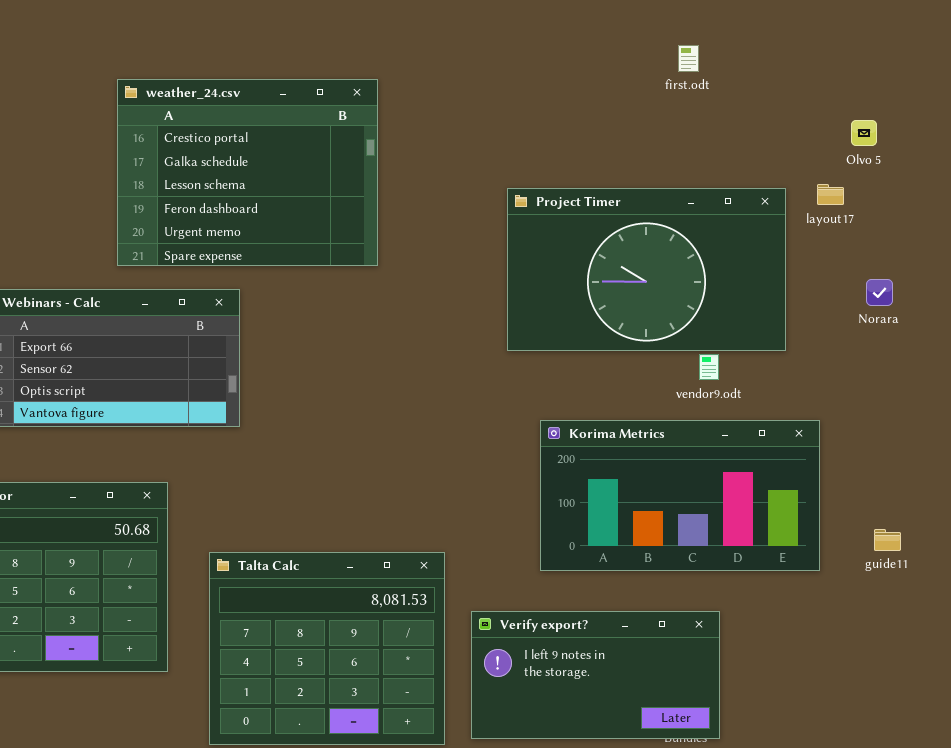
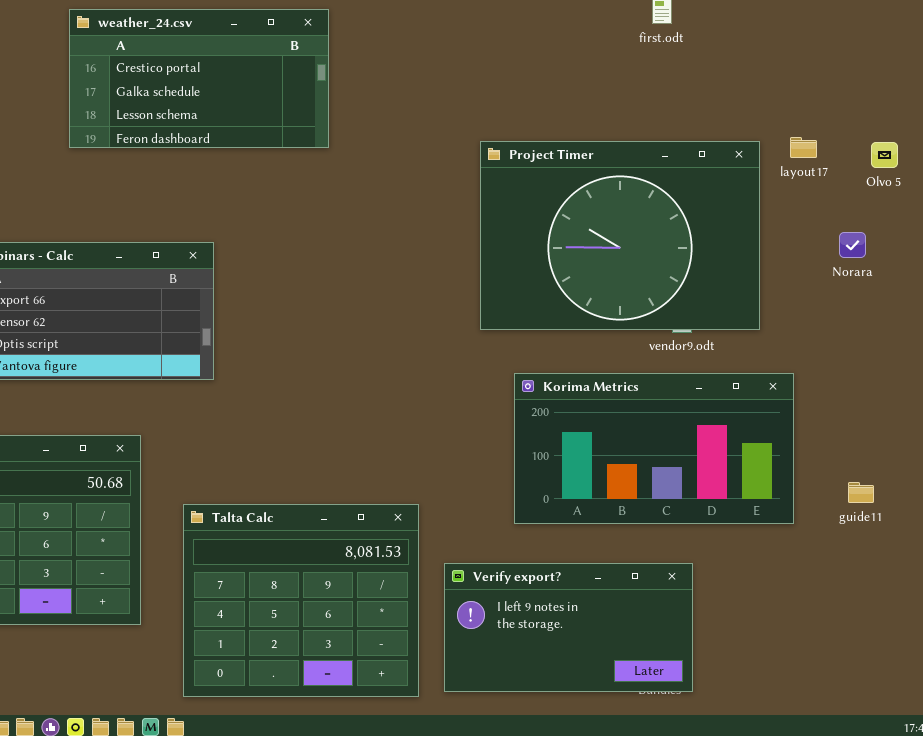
weather_24.csv: [117,79,378,266] -> [69,9,329,148], moved, resized
Olvo 5: [851,120,877,146] -> [871,142,898,168], moved
Project Timer: [507,188,786,351] -> [480,141,760,330], resized

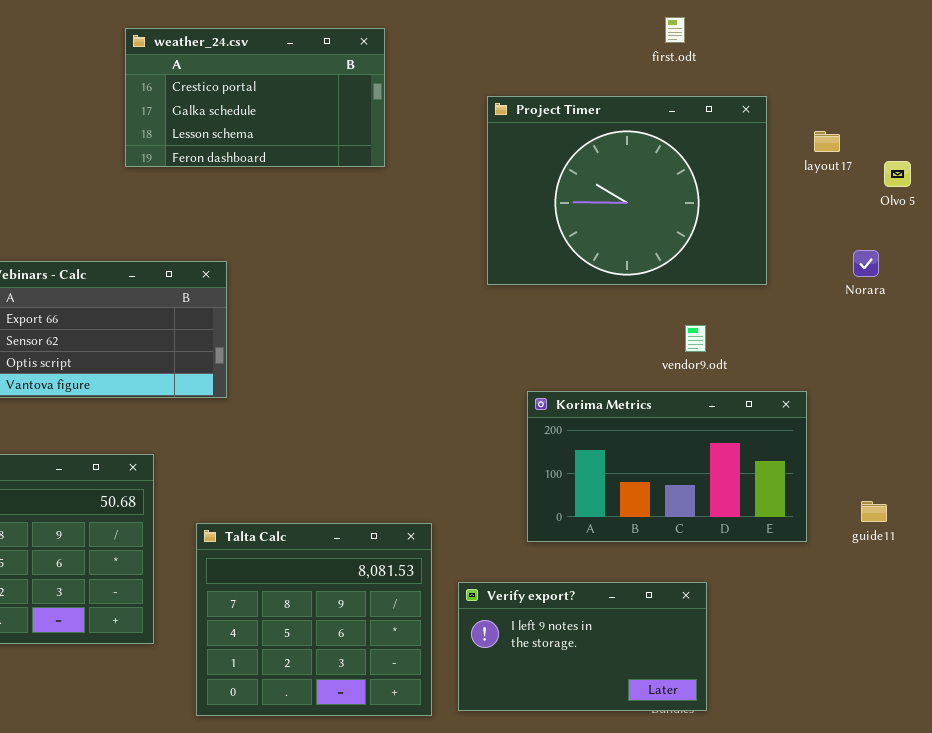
weather_24.csv: [69,9,329,148] -> [125,28,385,167], moved
layout17: [790,137,817,158] -> [814,131,840,152], moved
Project Timer: [480,141,760,330] -> [487,96,767,285], moved

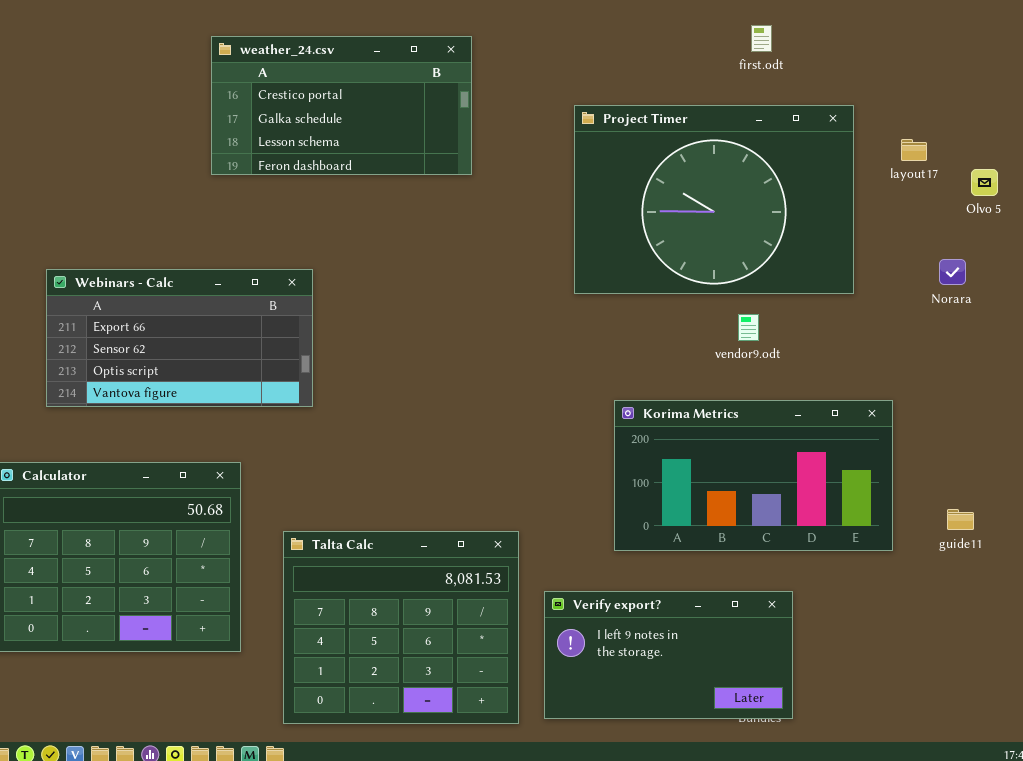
vendor9.odt: [685,325,706,352] -> [738,314,759,341], moved

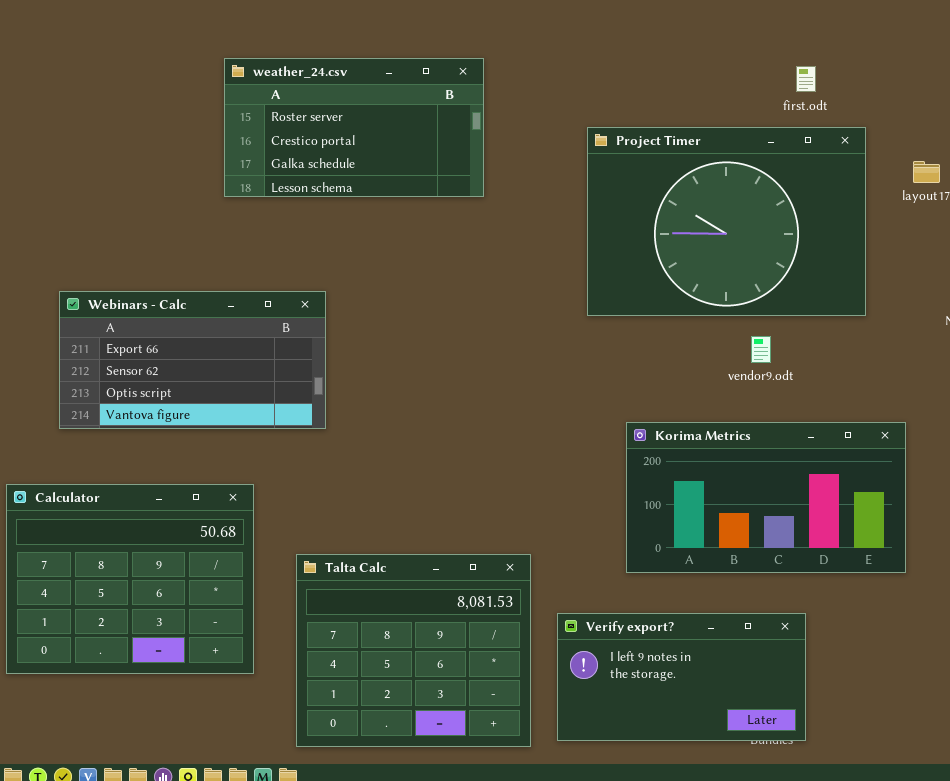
first.odt: [751,25,772,52] -> [796,66,816,92], moved
weather_24.csv: [211,36,472,175] -> [224,58,484,197], scrolled up 1 row

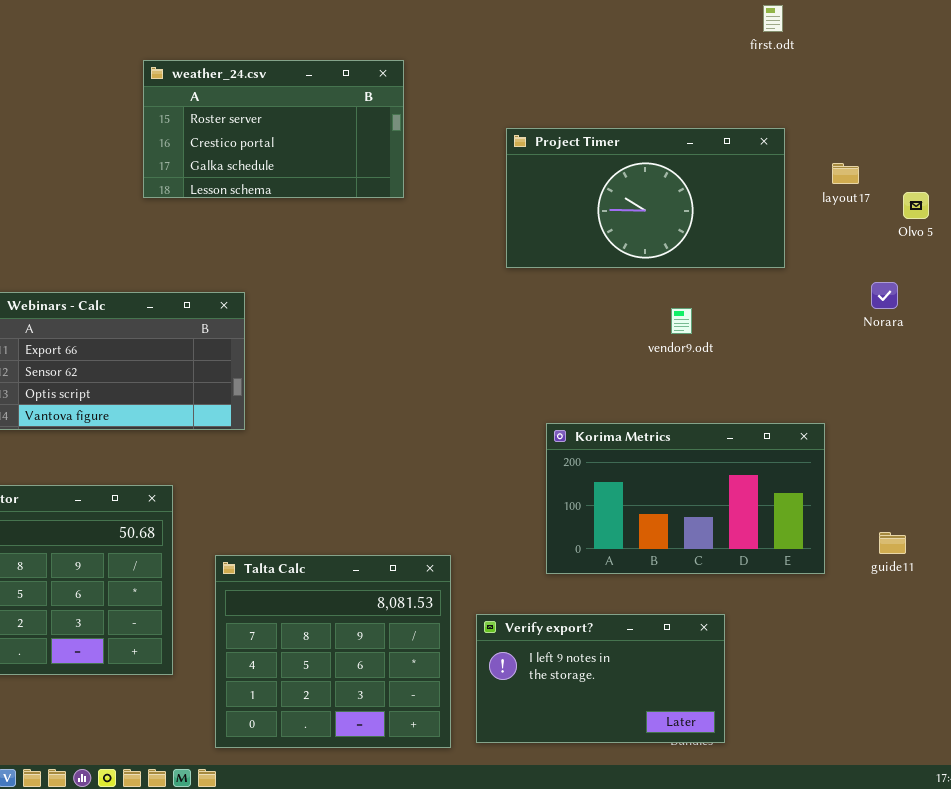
first.odt: [796,66,816,92] -> [763,5,783,32], moved
Project Timer: [587,127,866,316] -> [506,128,785,268], resized
vendor9.odt: [751,336,771,363] -> [671,308,692,334], moved

